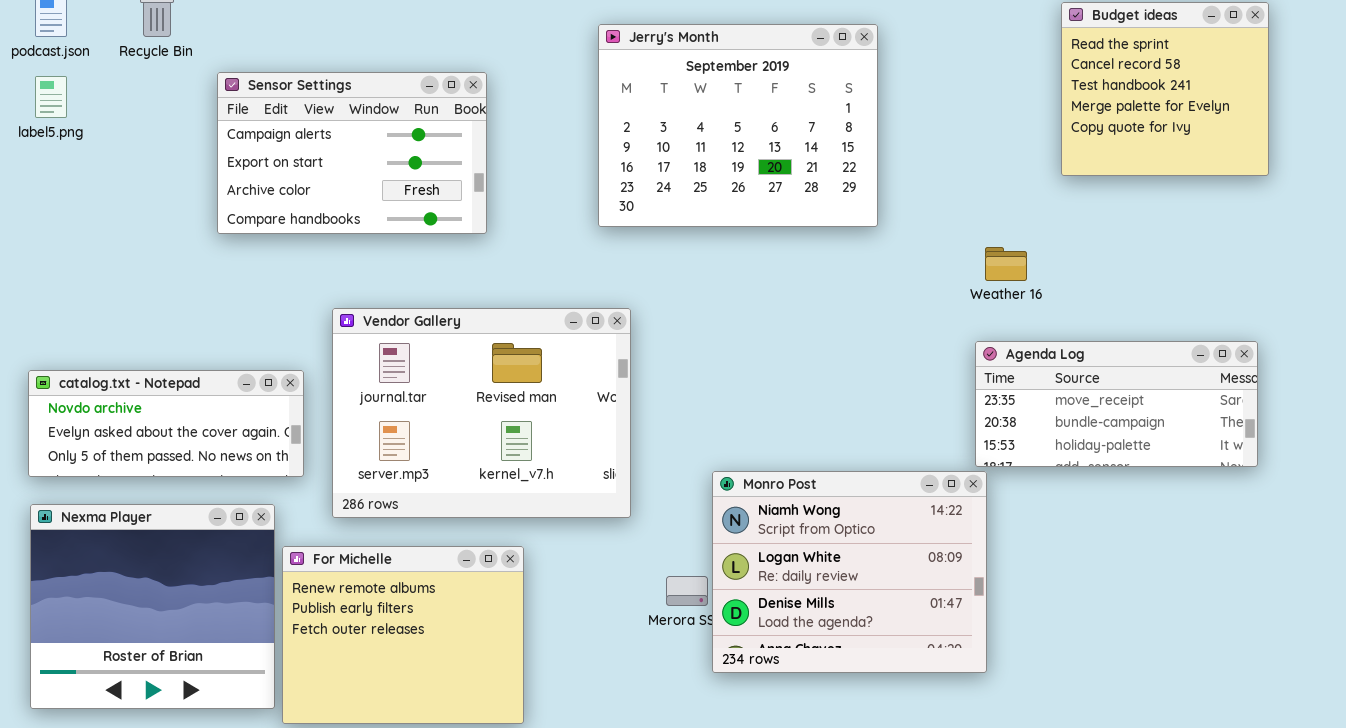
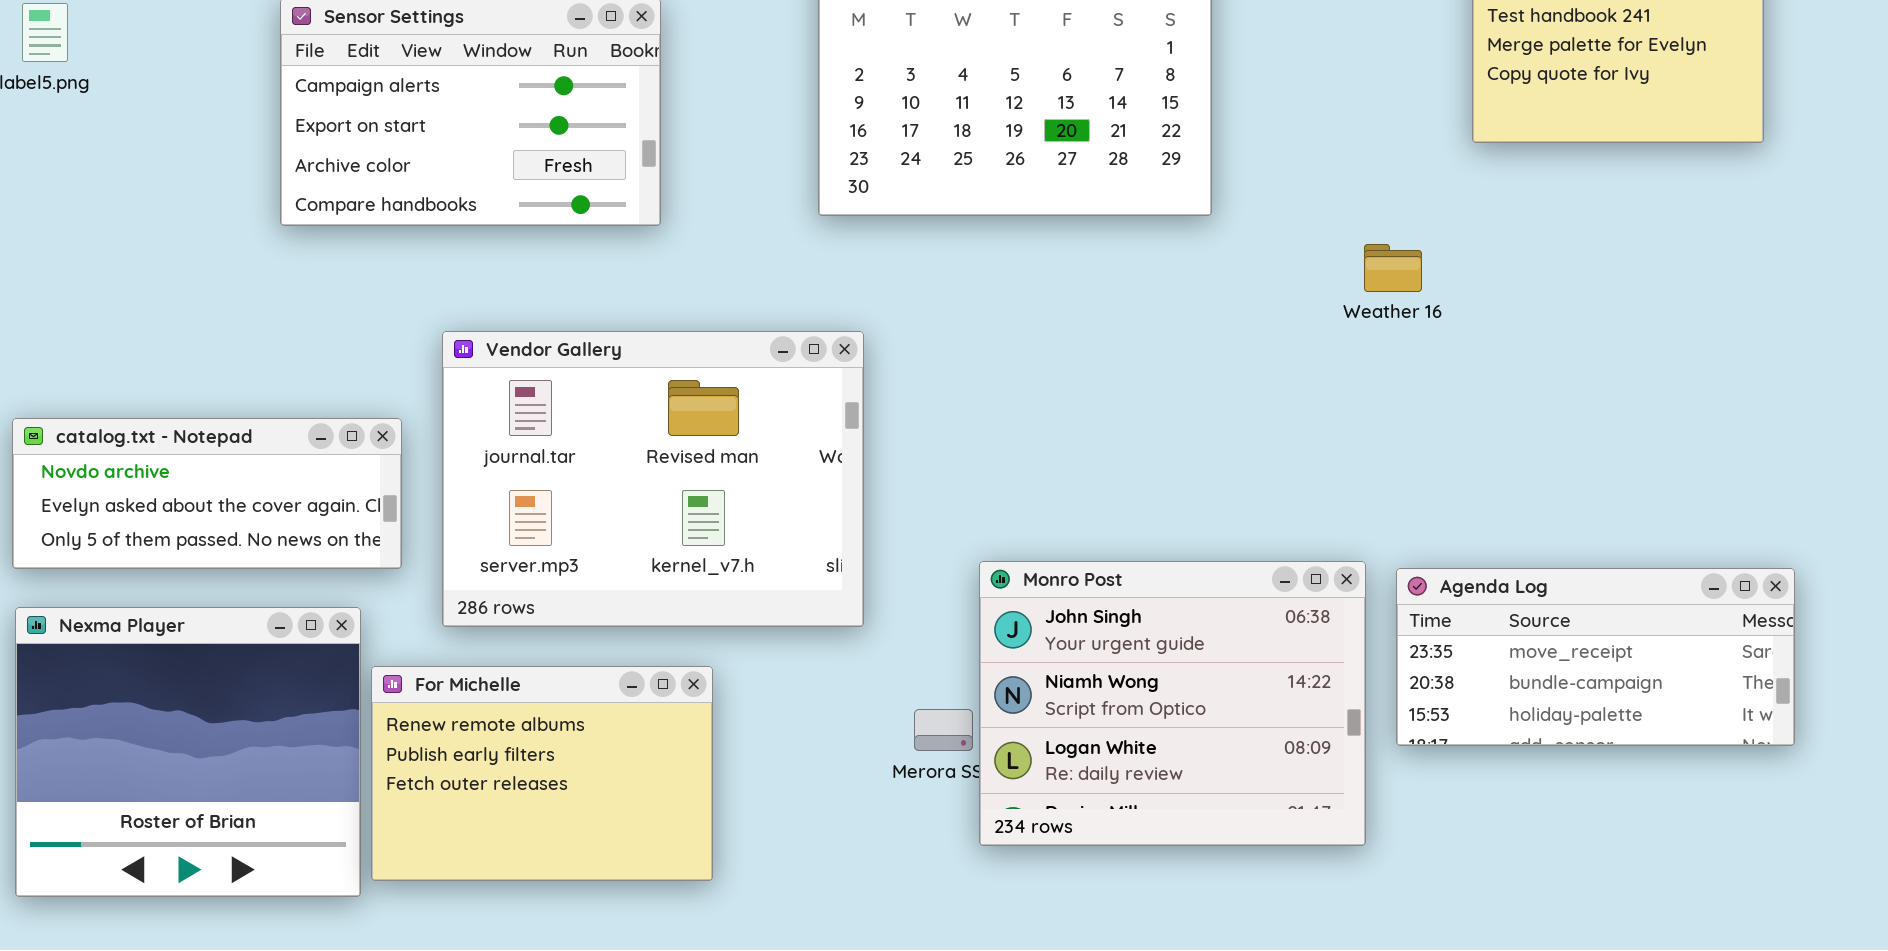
Agenda Log: [975,341,1258,467] -> [1396,568,1795,746], moved
Monro Post: [712,471,987,673] -> [979,561,1366,846], scrolled up 1 row
For Michelle: [282,546,524,724] -> [371,666,713,881], resized

